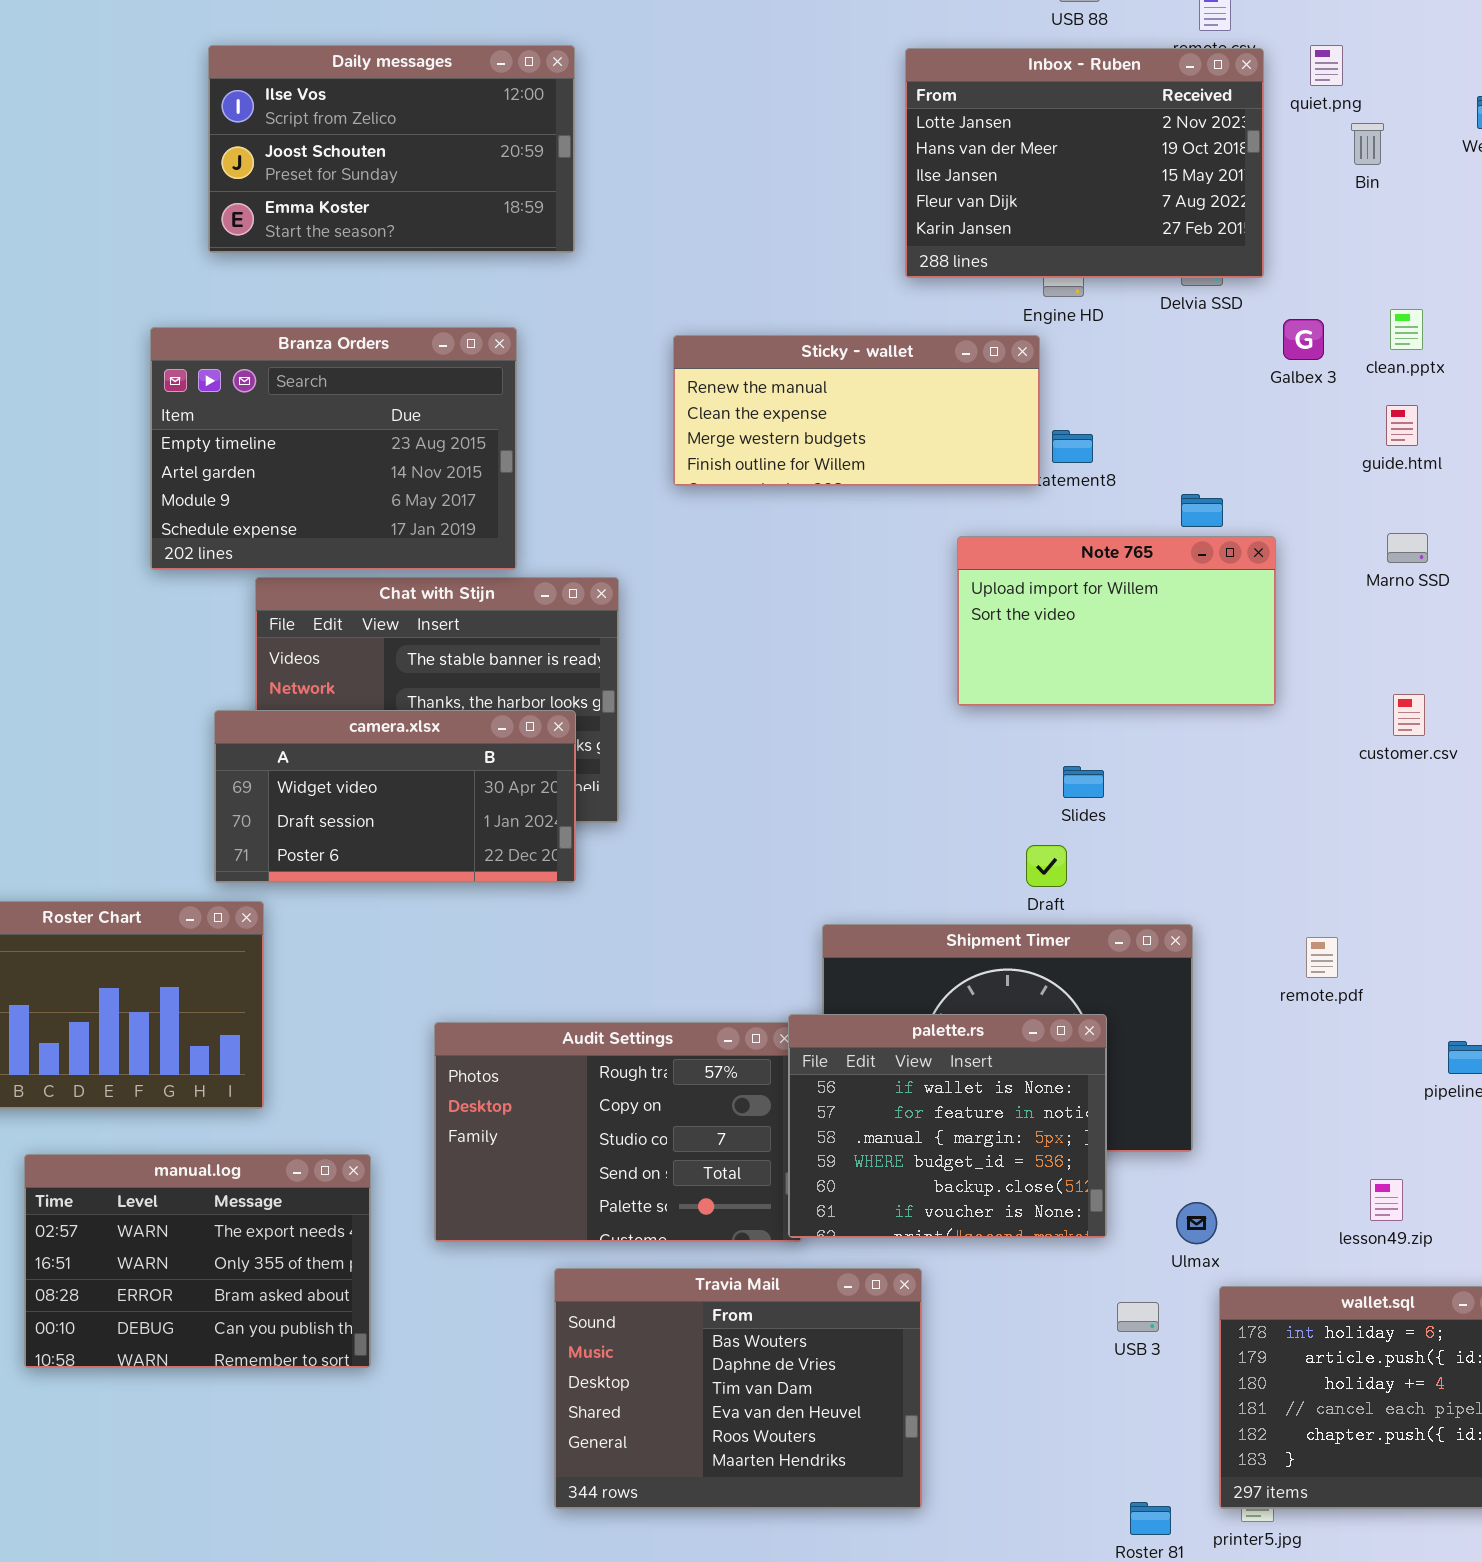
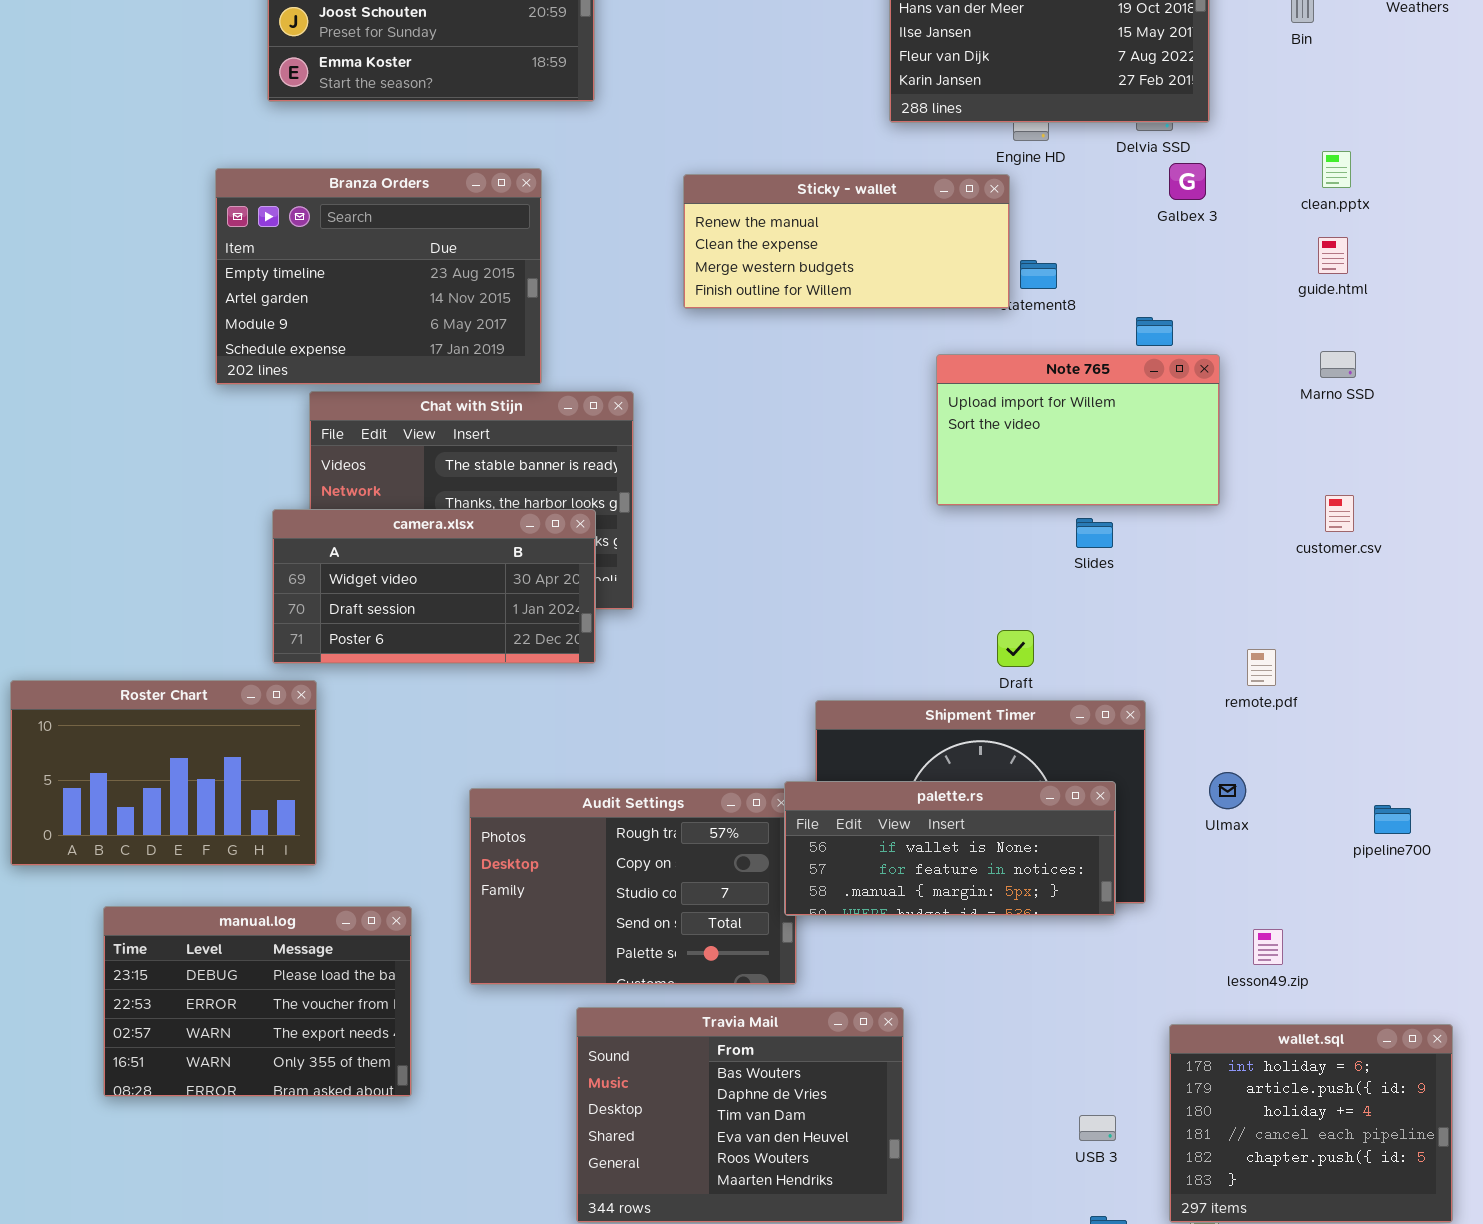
Galbex 3: [1283,319,1324,360] -> [1169,163,1206,200], moved
Slides: [1063,766,1104,798] -> [1076,518,1113,548], moved
remote.pdf: [1306,937,1338,978] -> [1247,649,1276,686], moved
palette.rs: [788,1014,1107,1238] -> [784,781,1116,916], resized
manual.log: [24,1154,371,1368] -> [103,906,412,1097], scrolled up 2 rows
lesson49.zip: [1370,1179,1403,1221] -> [1253,929,1283,965], moved
Ulmax: [1176,1202,1217,1244] -> [1209,772,1246,809], moved
USB 3: [1117,1302,1159,1332] -> [1079,1115,1116,1141], moved

